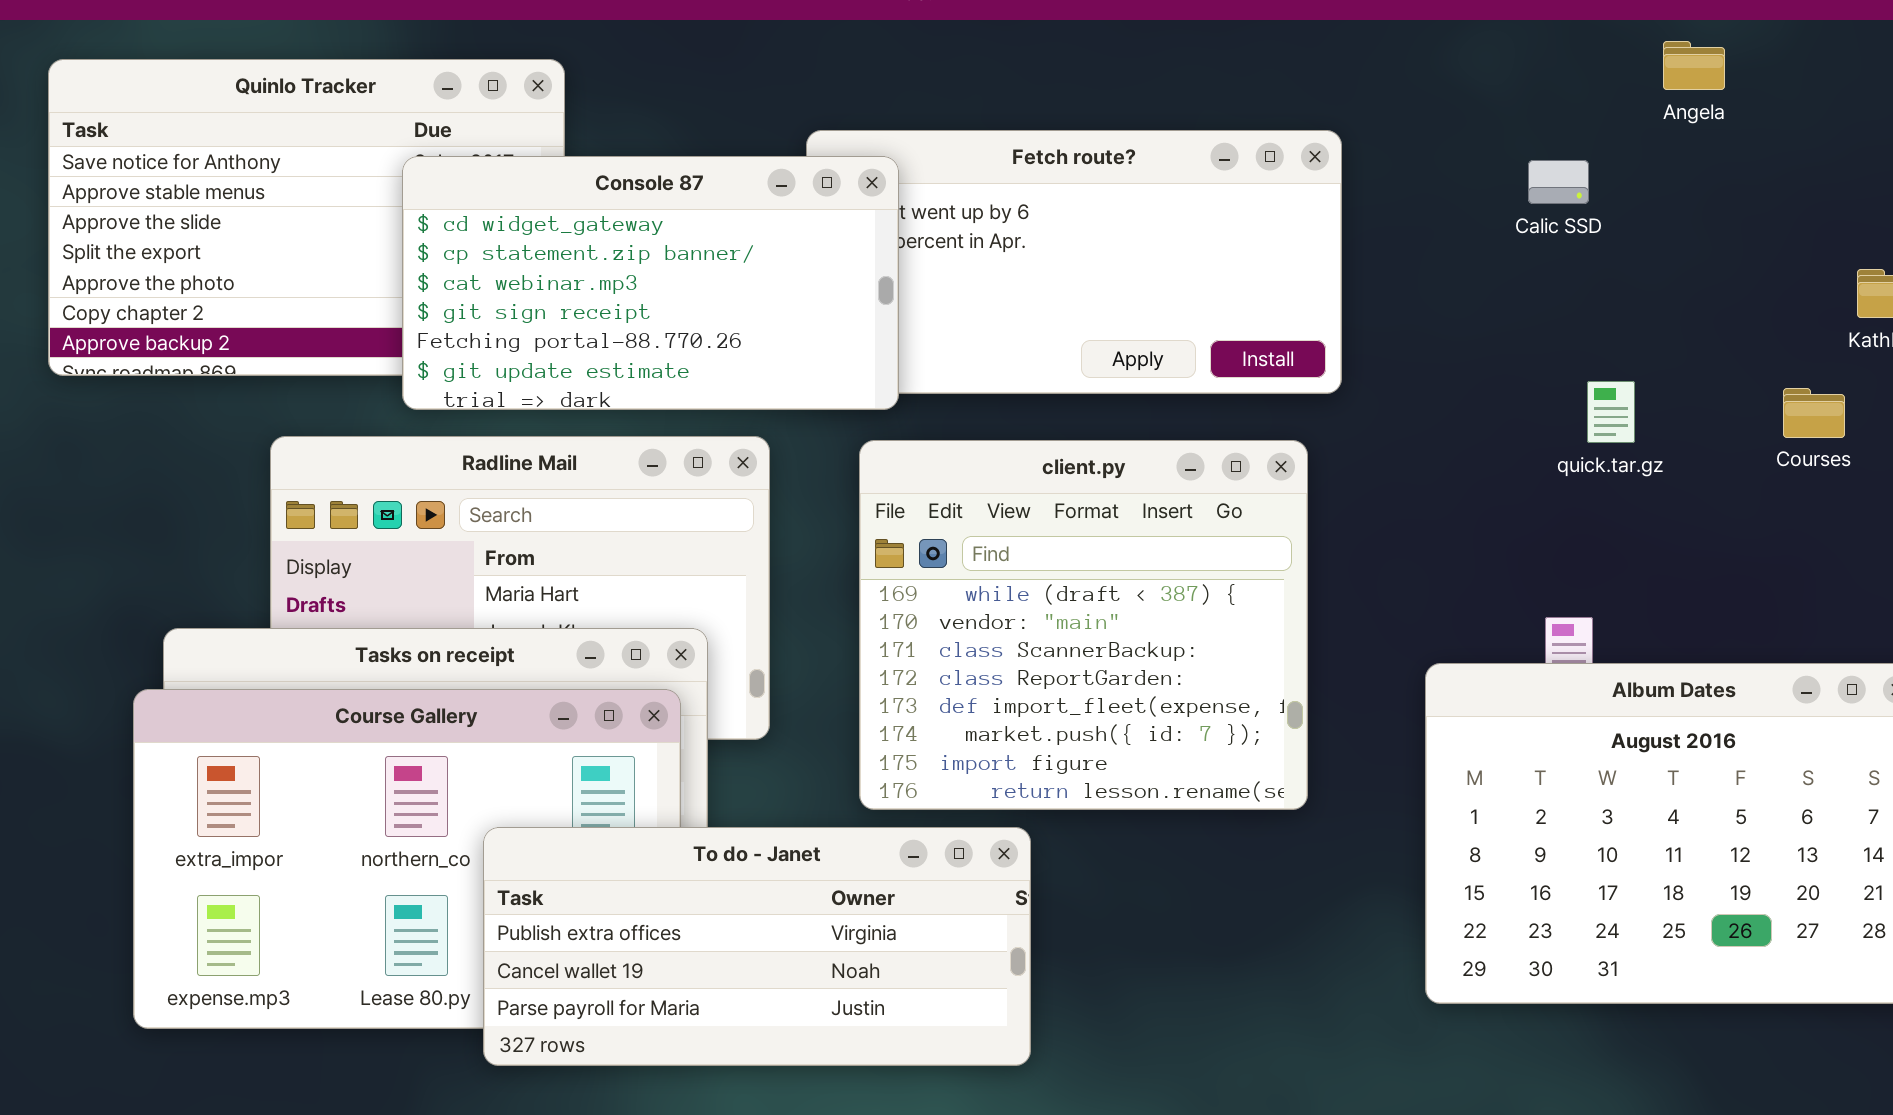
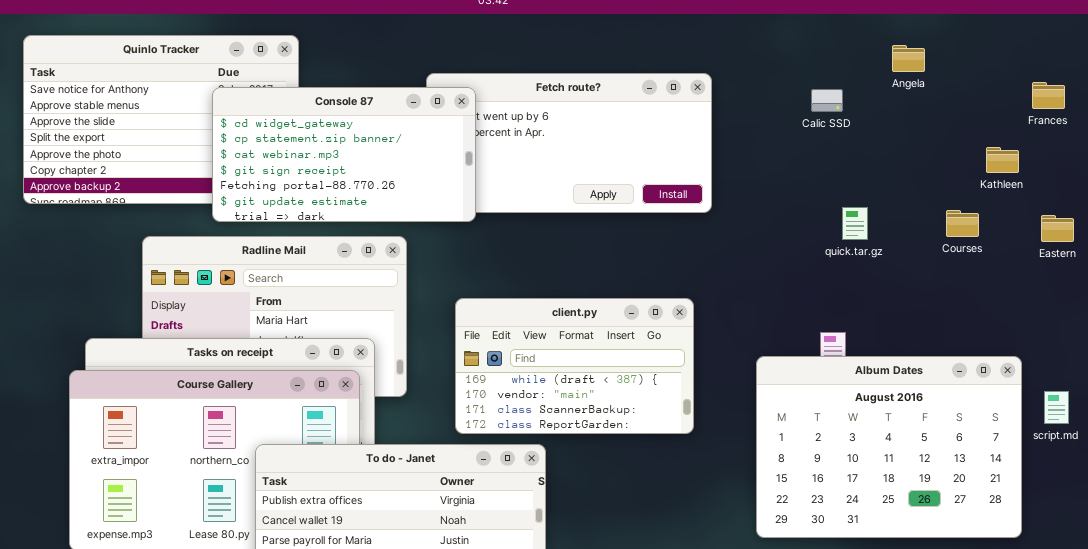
Angela: [1663,41,1725,90] -> [892,45,925,72], moved
client.py: [859,440,1308,810] -> [455,298,694,434], resized

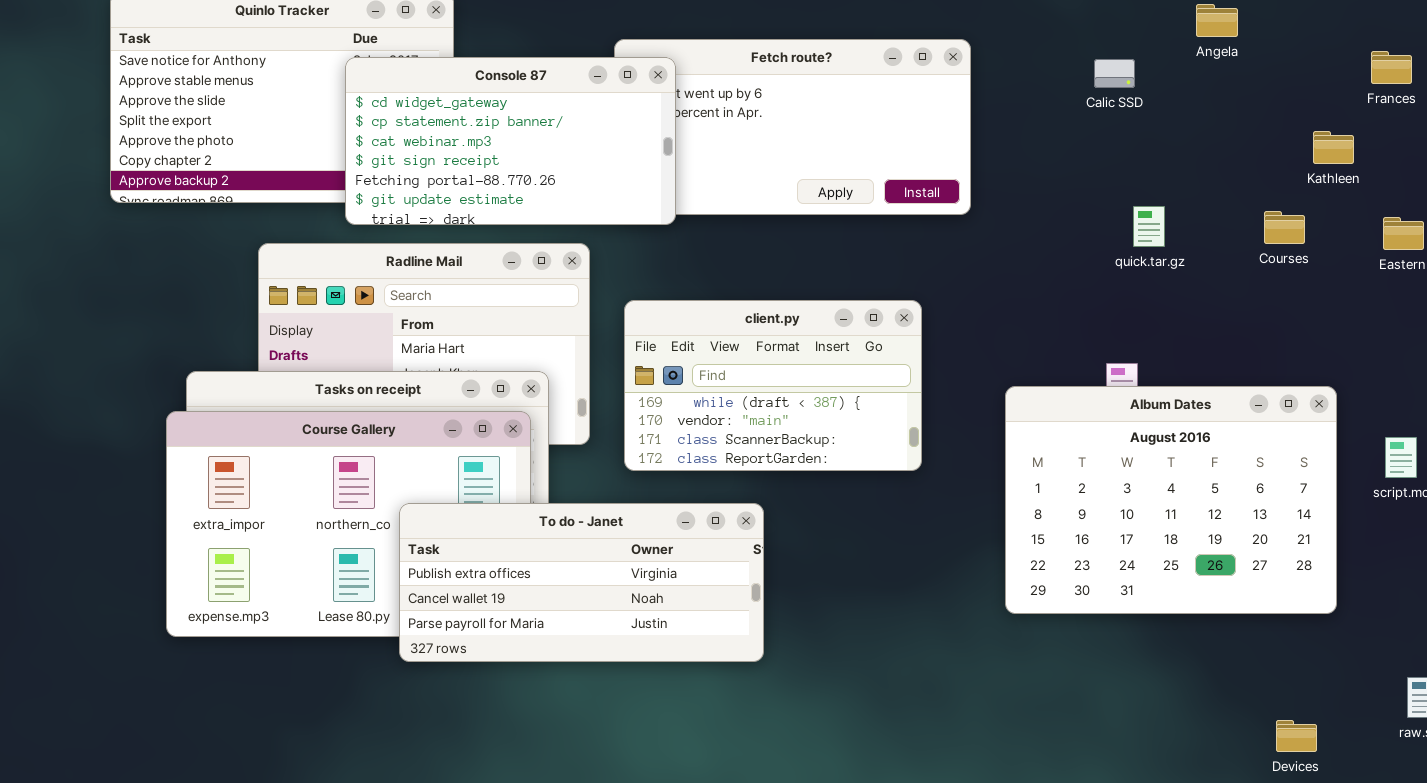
client.py: [455,298,694,434] -> [624,300,922,471], moved
Album Dates: [756,356,1022,538] -> [1005,386,1337,614], moved

